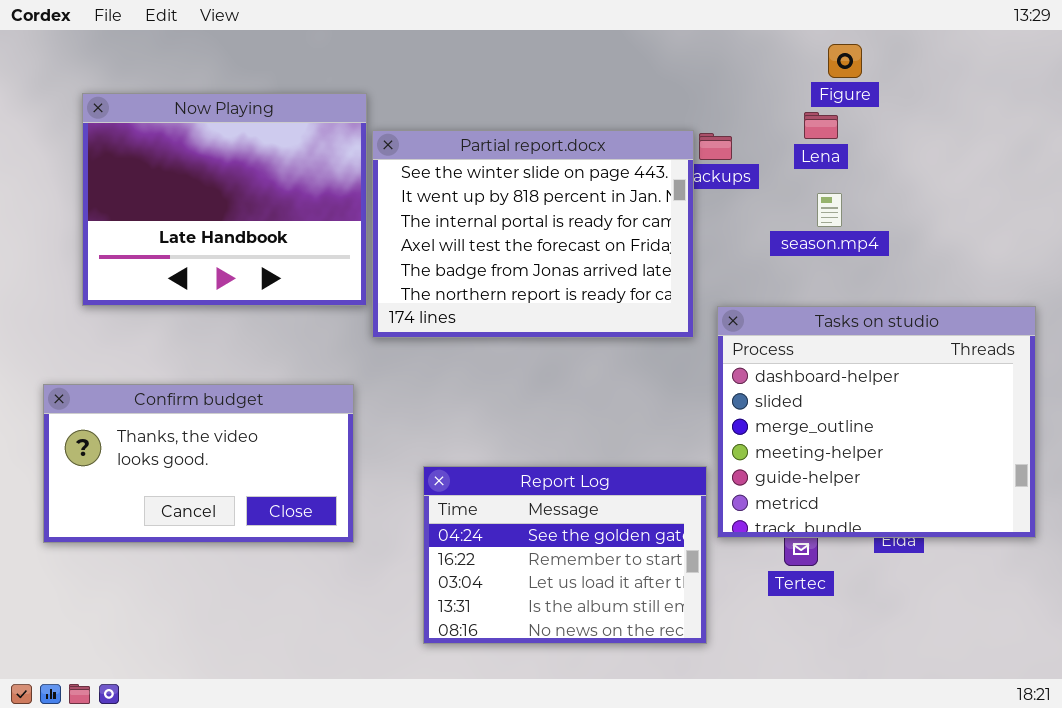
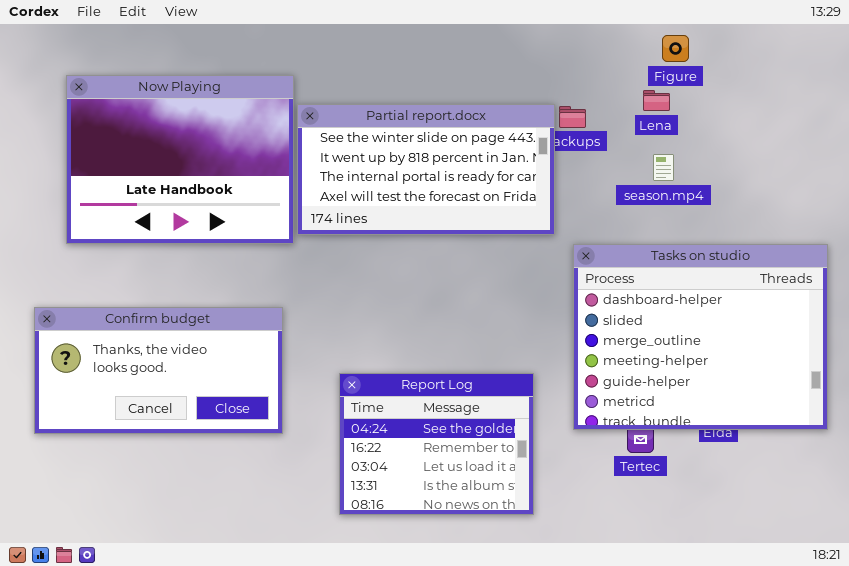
Partial report.docx: [372,130,694,338] -> [297,104,555,235], resized
Report Log: [423,466,707,644] -> [339,373,534,515], resized

